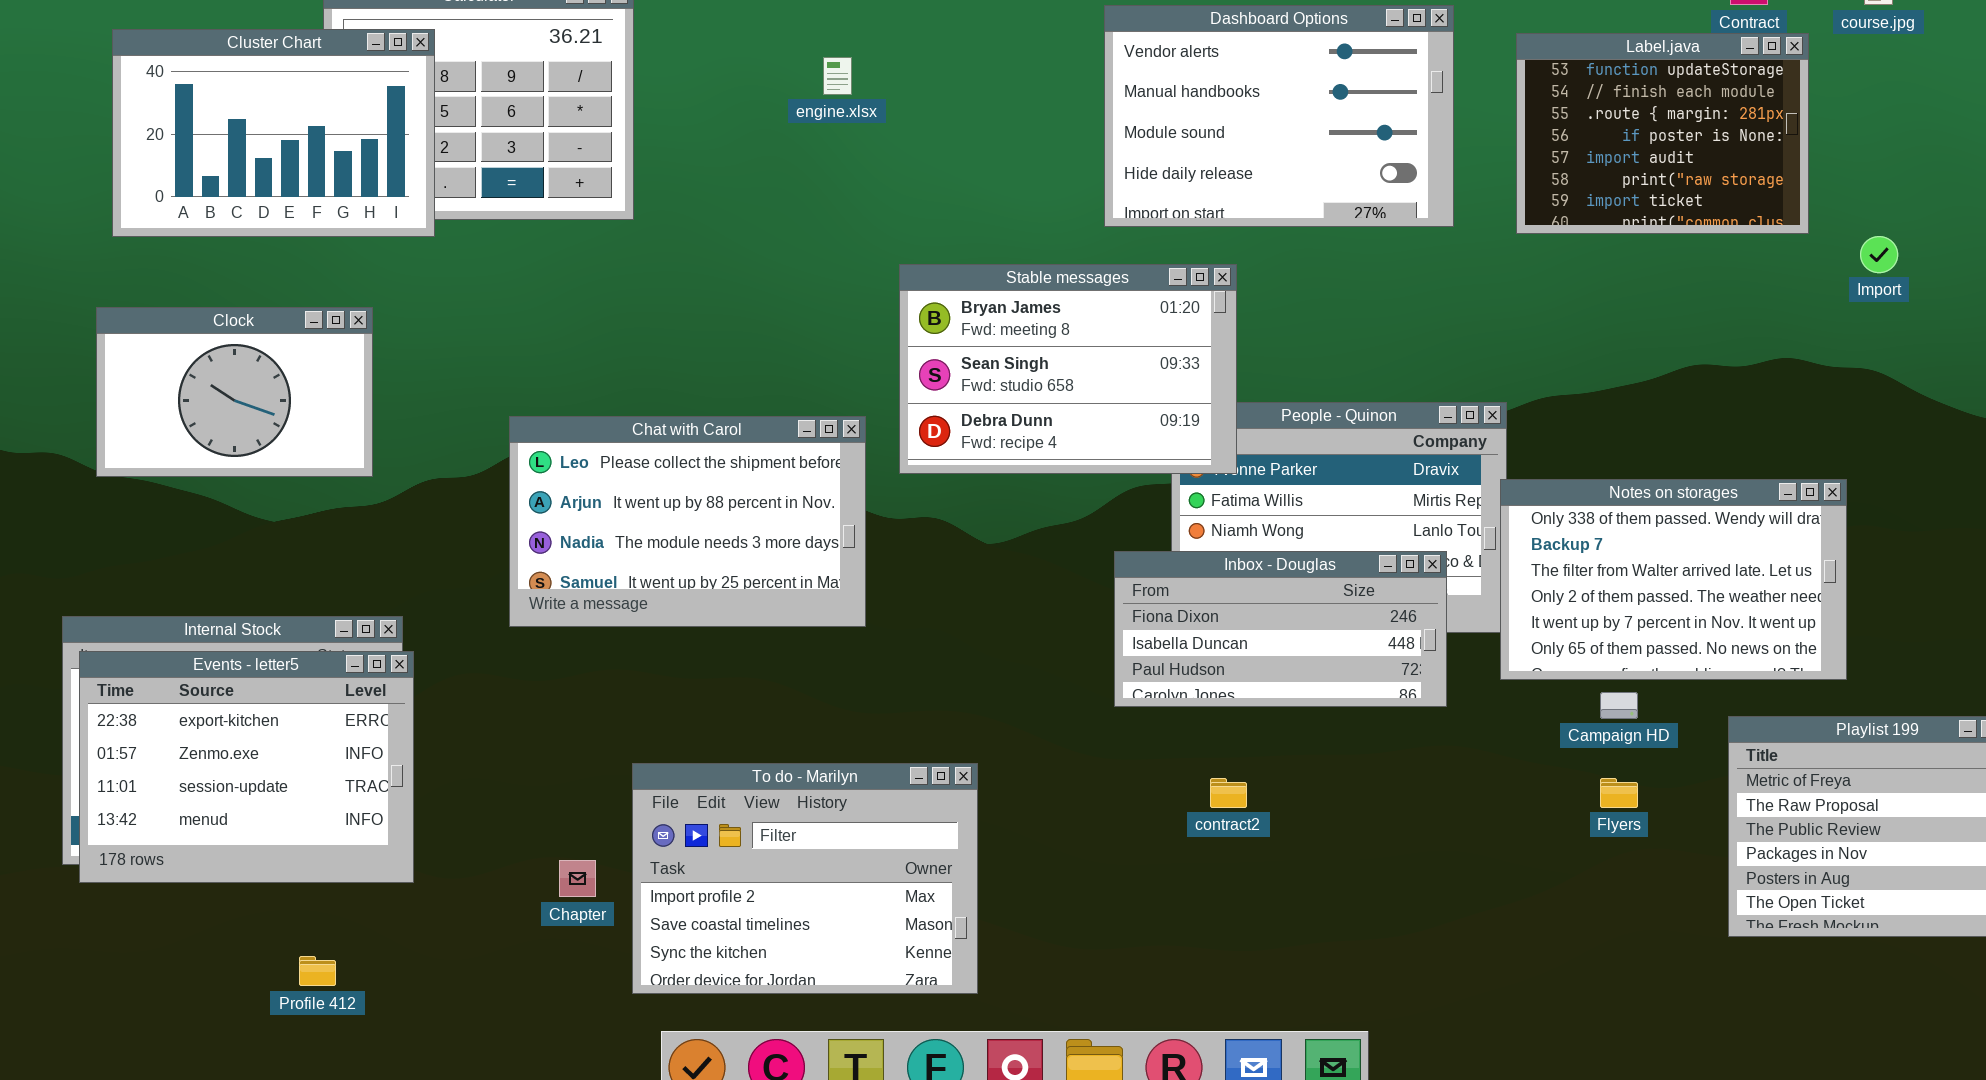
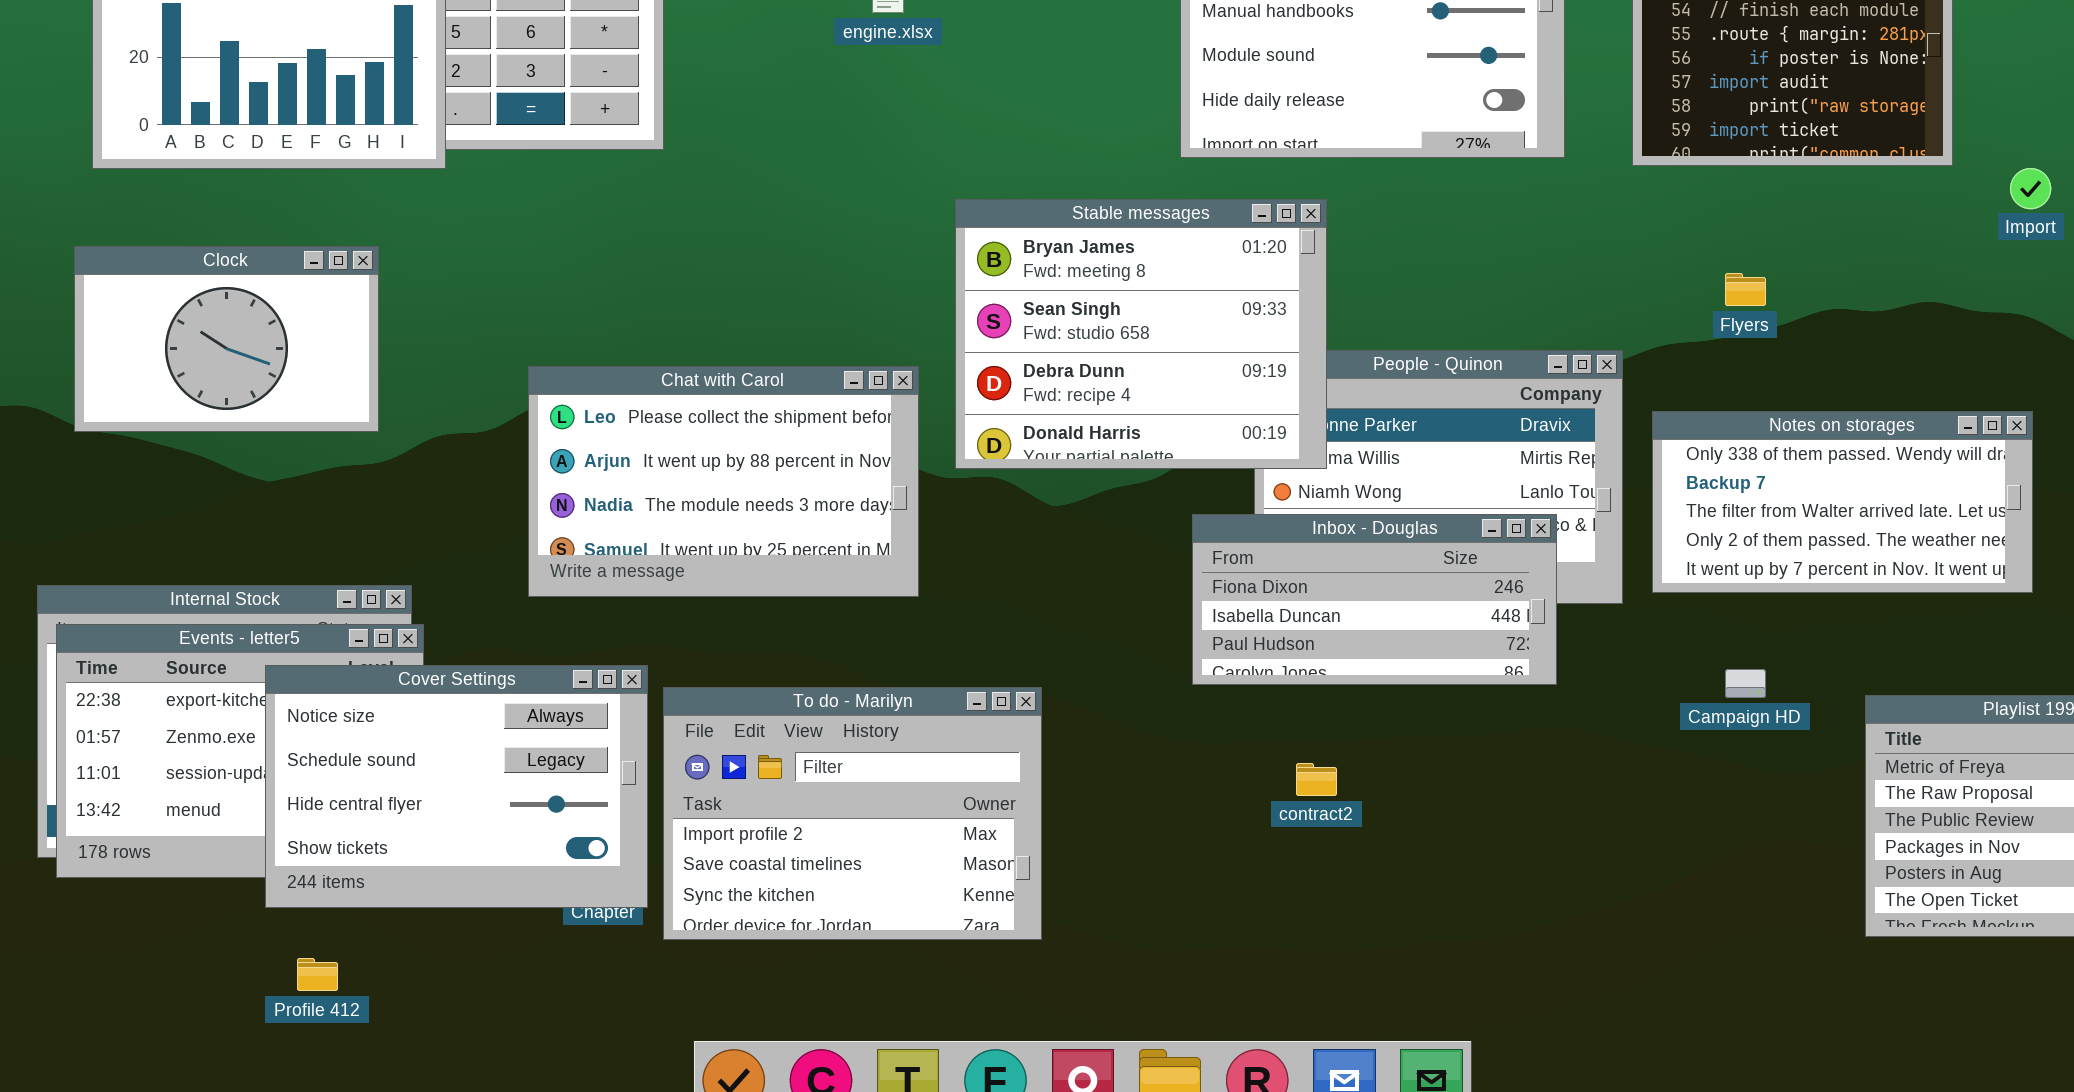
Stable messages: [899,264,1237,474] -> [955,199,1327,469], resized
Notes on storages: [1500,479,1847,680] -> [1652,411,2033,593], moved, resized
Cover Settings: none -> [265,665,648,908], opened
To do - Marilyn: [632,763,978,994] -> [663,687,1042,940], moved
Flyers: [1600,778,1638,808] -> [1725,273,1766,306], moved

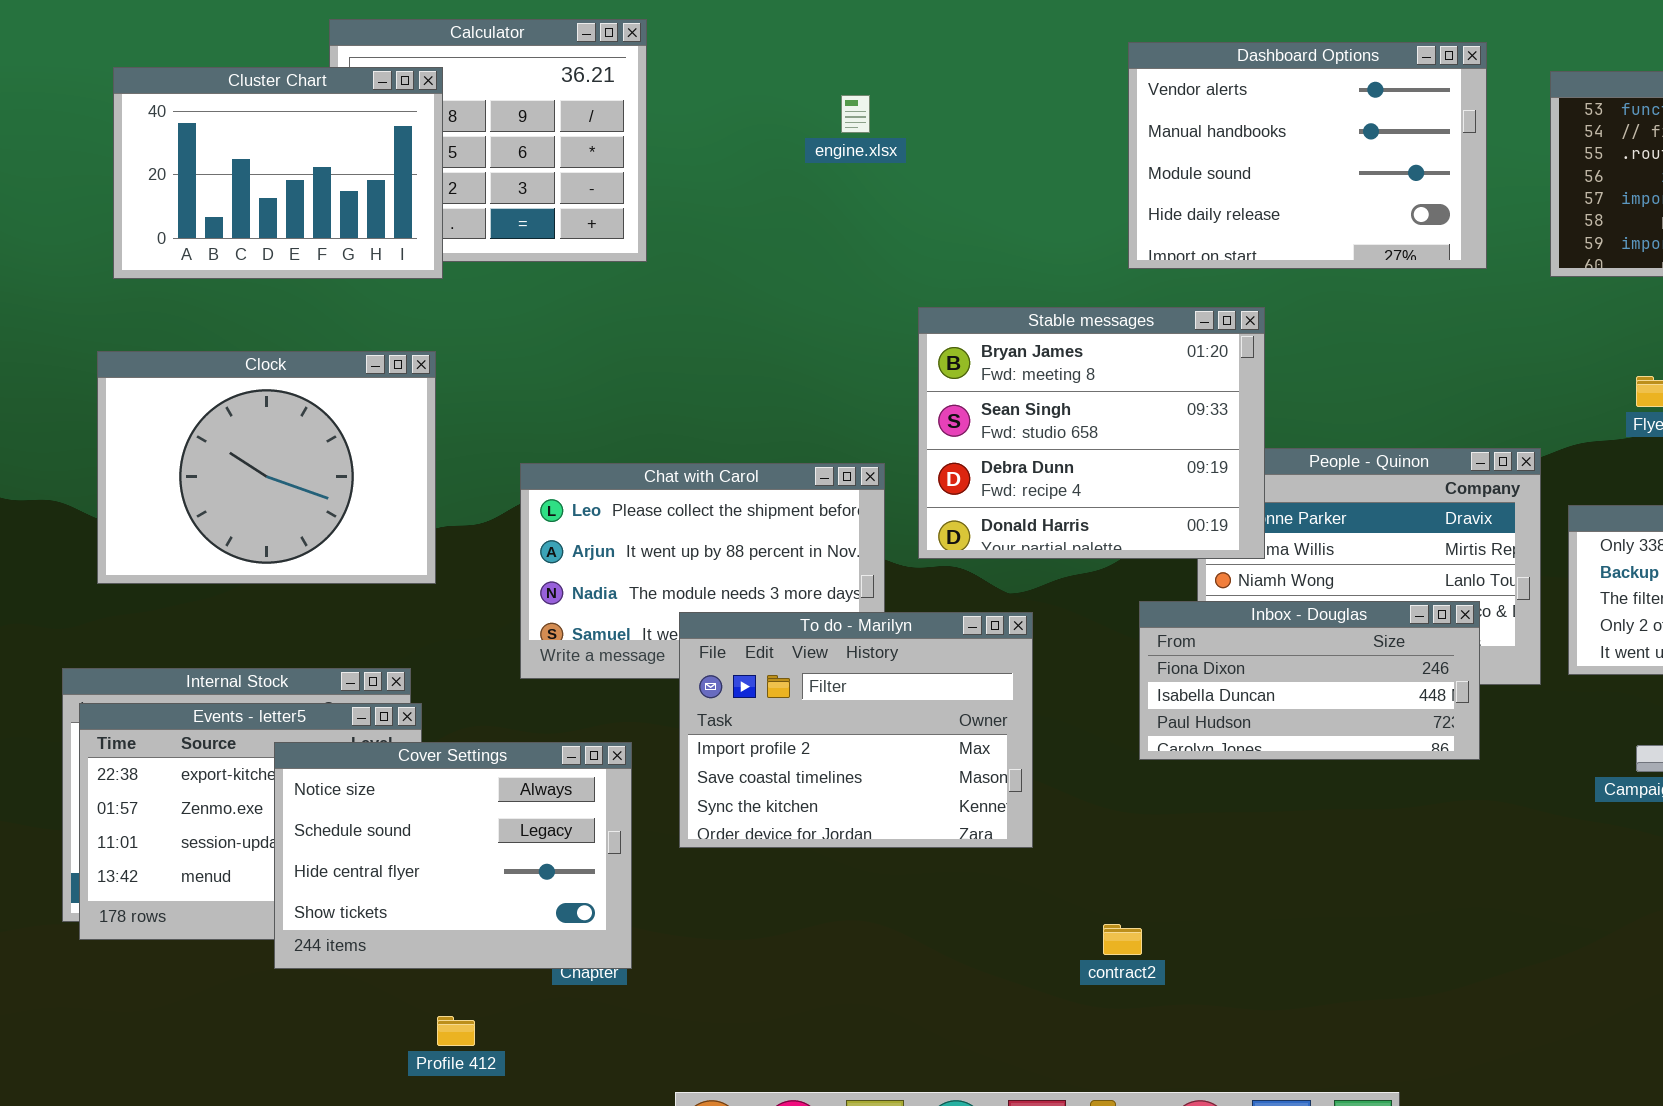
Clock: [74,246,379,432] -> [97,351,436,584], resized
To do - Marilyn: [663,687,1042,940] -> [679,612,1033,848], moved
contract2: [1296,763,1337,796] -> [1103,924,1142,955], moved
Profile 412: [297,958,338,991] -> [437,1016,475,1046], moved

